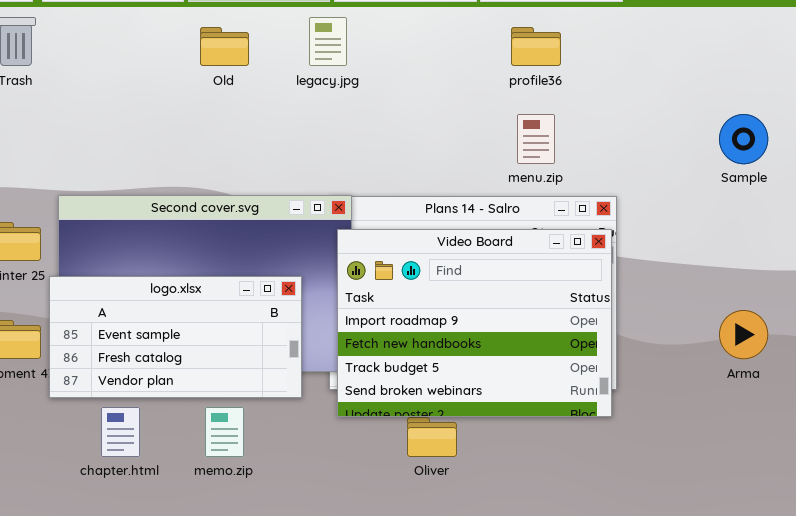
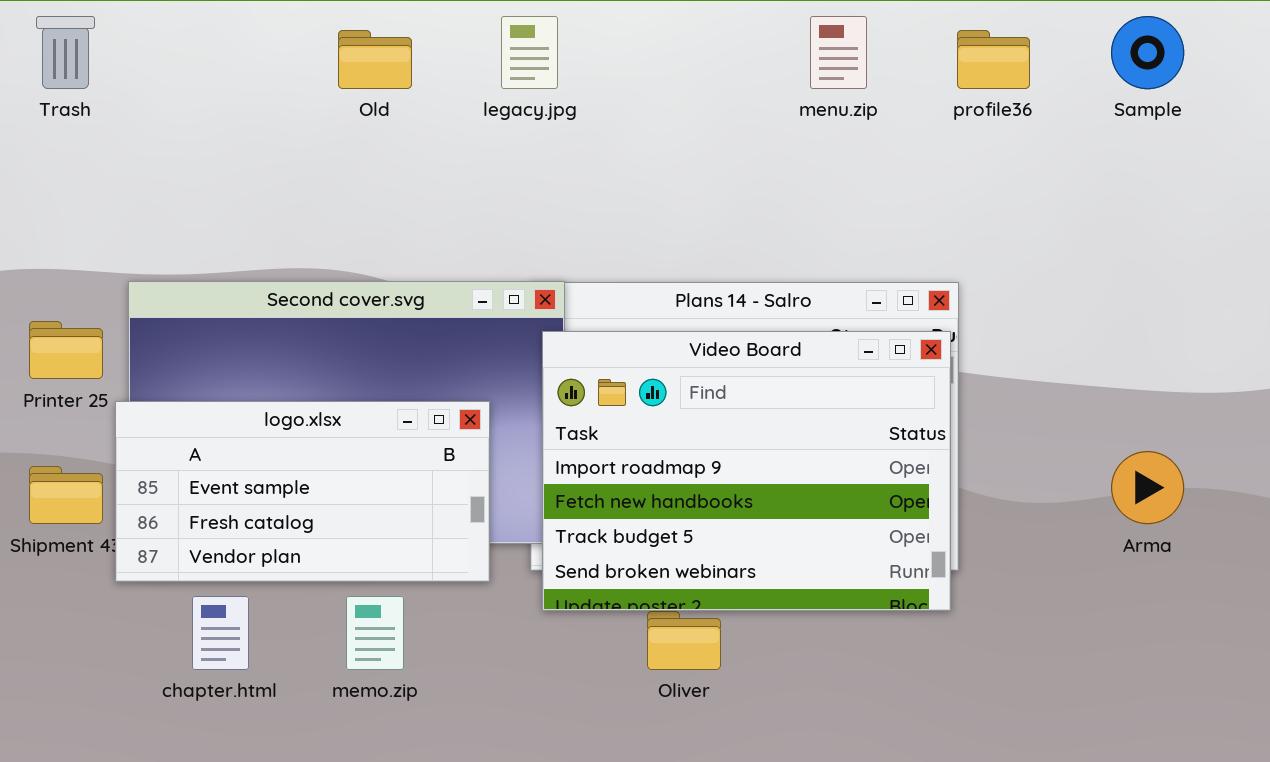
profile36: [511,27,561,66] -> [957,30,1030,89], moved
menu.zip: [517,114,555,164] -> [810,16,867,89], moved
Sample: [719,114,768,164] -> [1111,16,1184,89], moved

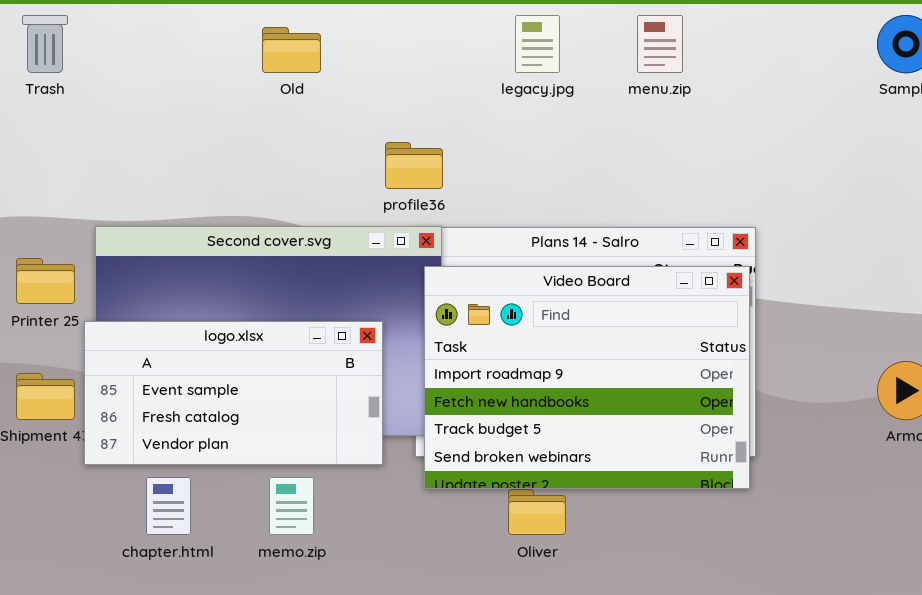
legacy.jpg: [501,16,558,89] -> [515,15,560,73], moved
profile36: [957,30,1030,89] -> [385,142,443,189], moved

